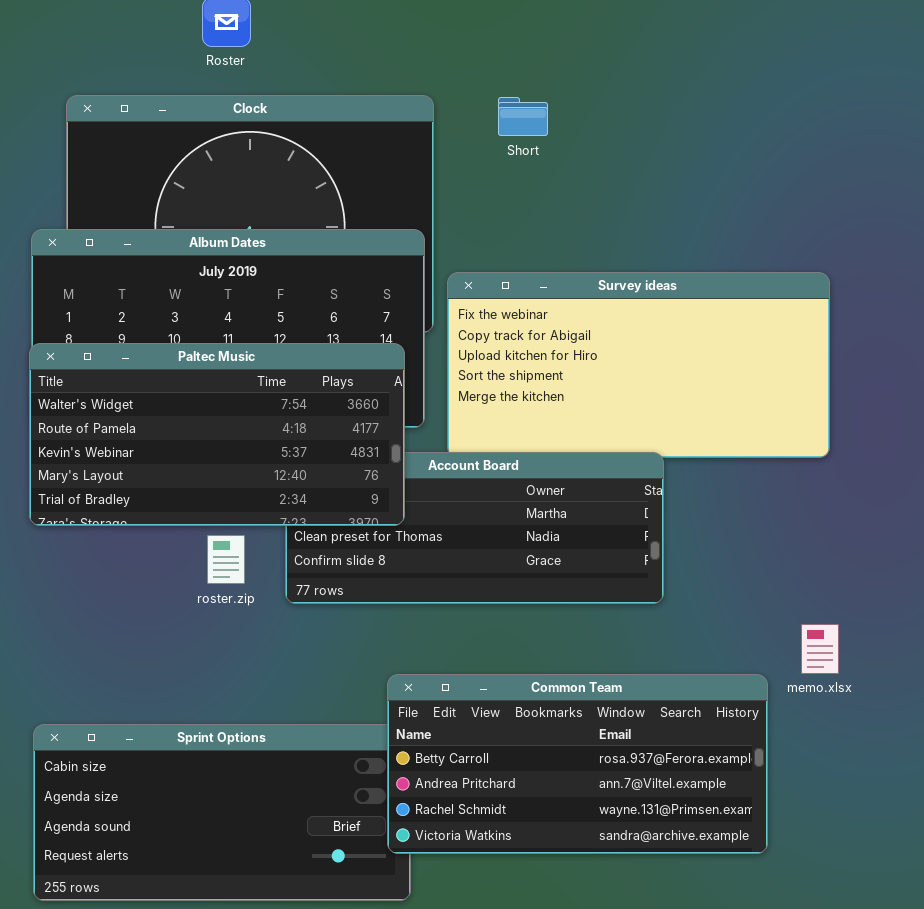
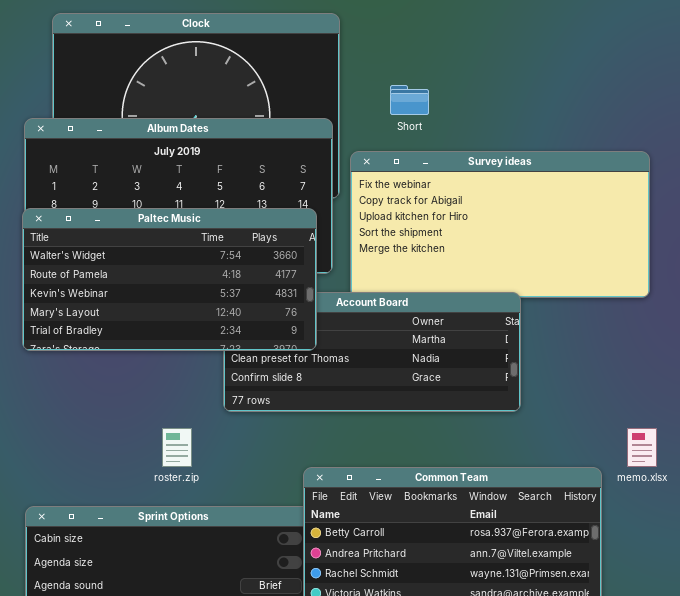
Short: [498,97,548,136] -> [390,85,429,115], moved
roster.zip: [207,535,245,584] -> [162,428,192,467], moved

